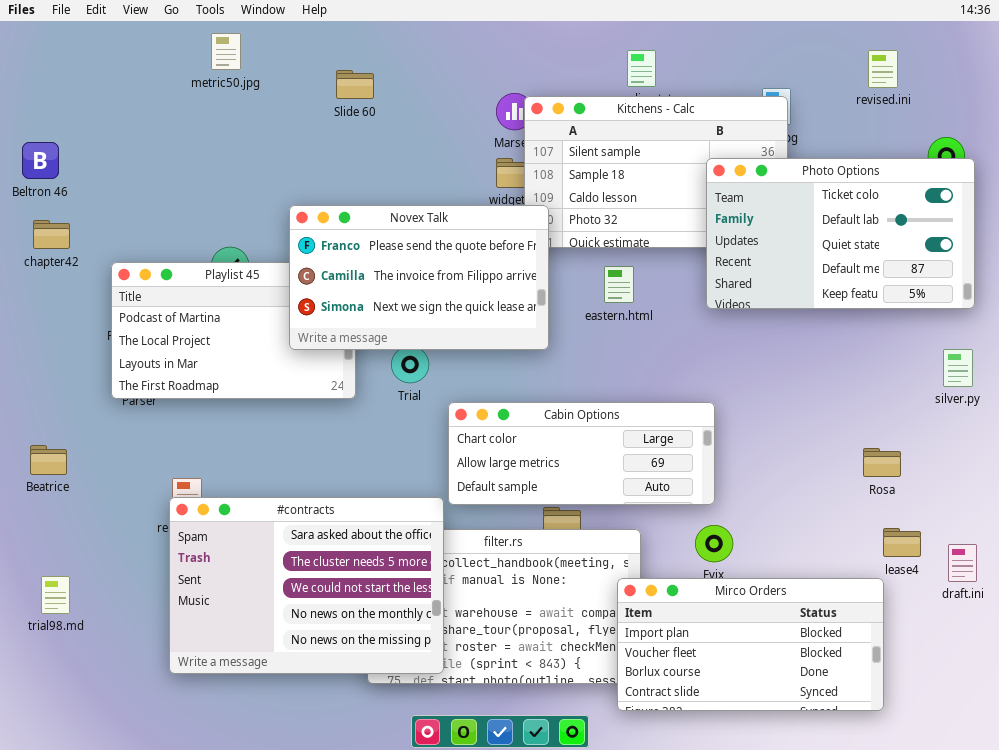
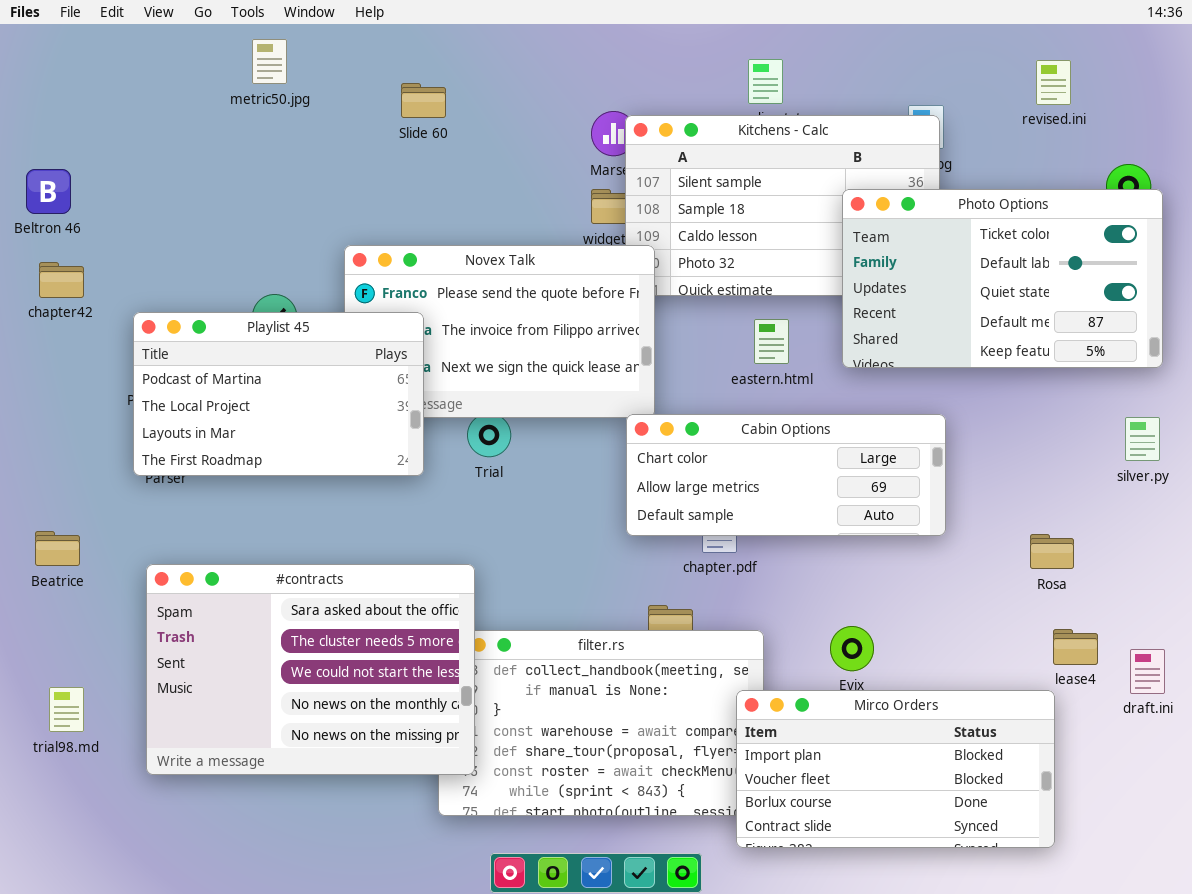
Playlist 45: [111,262,356,399] -> [133,312,424,476], raised
eastern.html: [604,266,634,303] -> [754,319,789,364], moved
Cabin Options: [448,402,715,505] -> [626,414,946,536], moved
#contracts: [169,497,444,674] -> [146,564,475,775], moved

